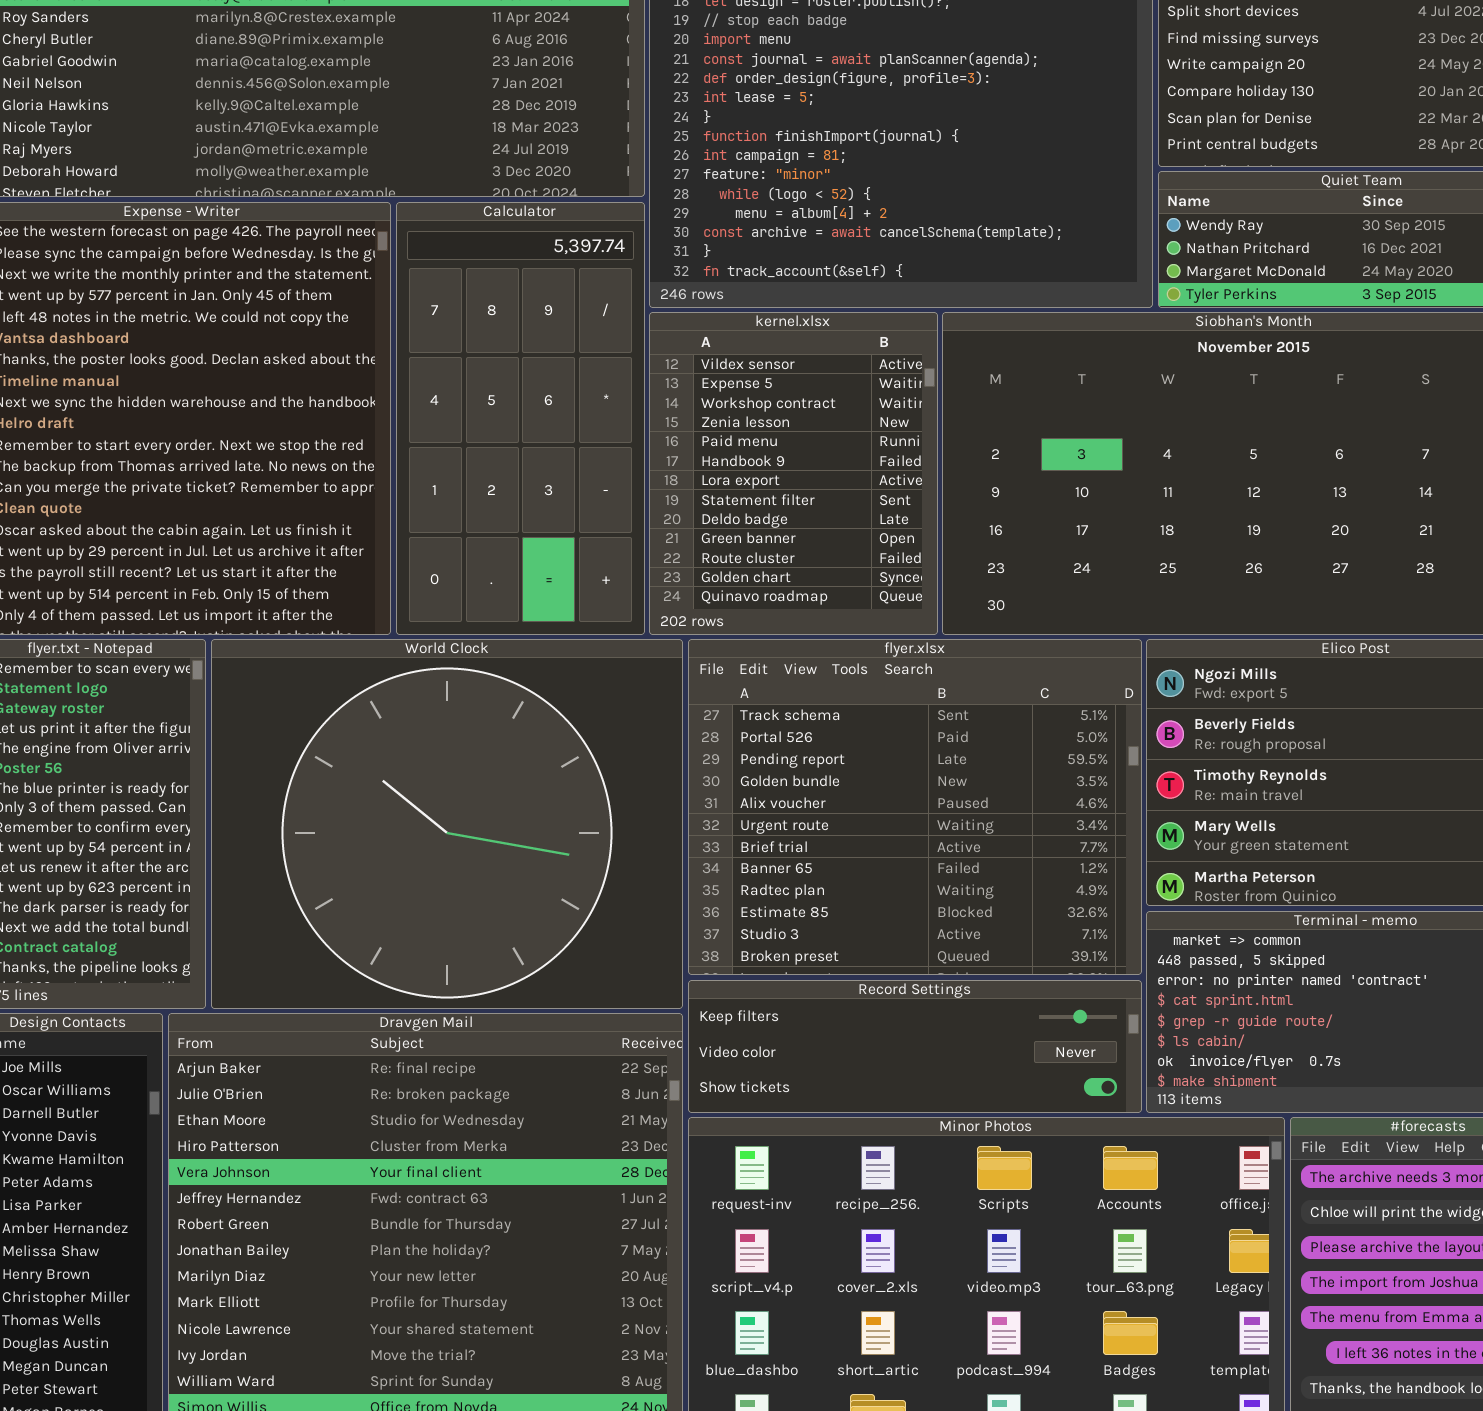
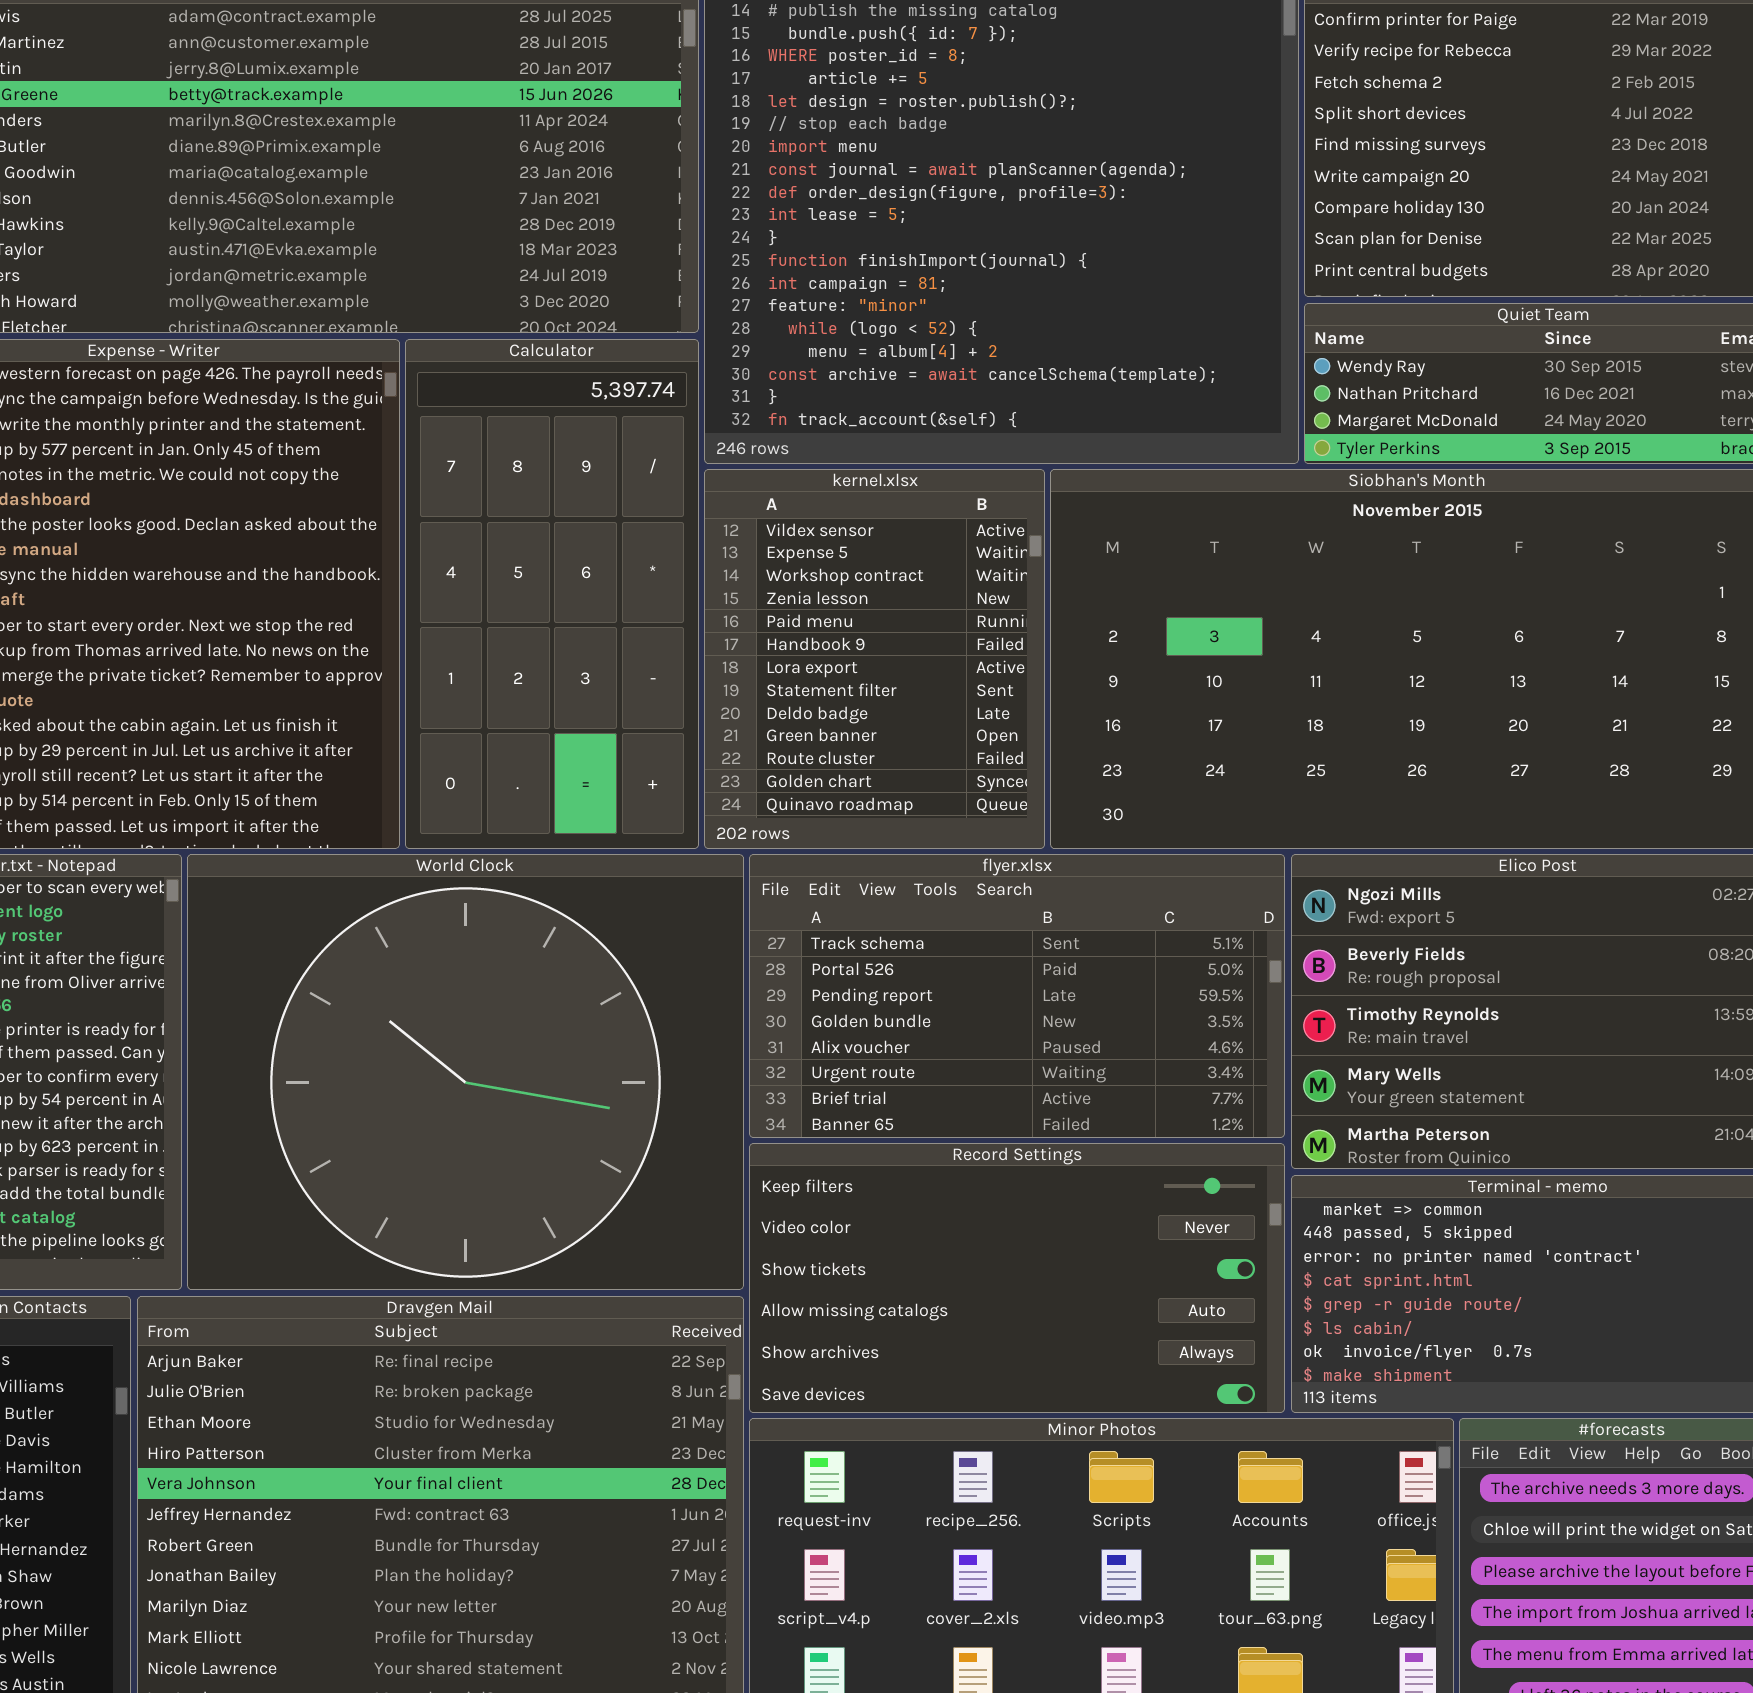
flyer.xlsx: [688,639,1142,975] -> [749,854,1285,1138], resized
Record Settings: [688,980,1142,1113] -> [749,1143,1285,1413], resized

